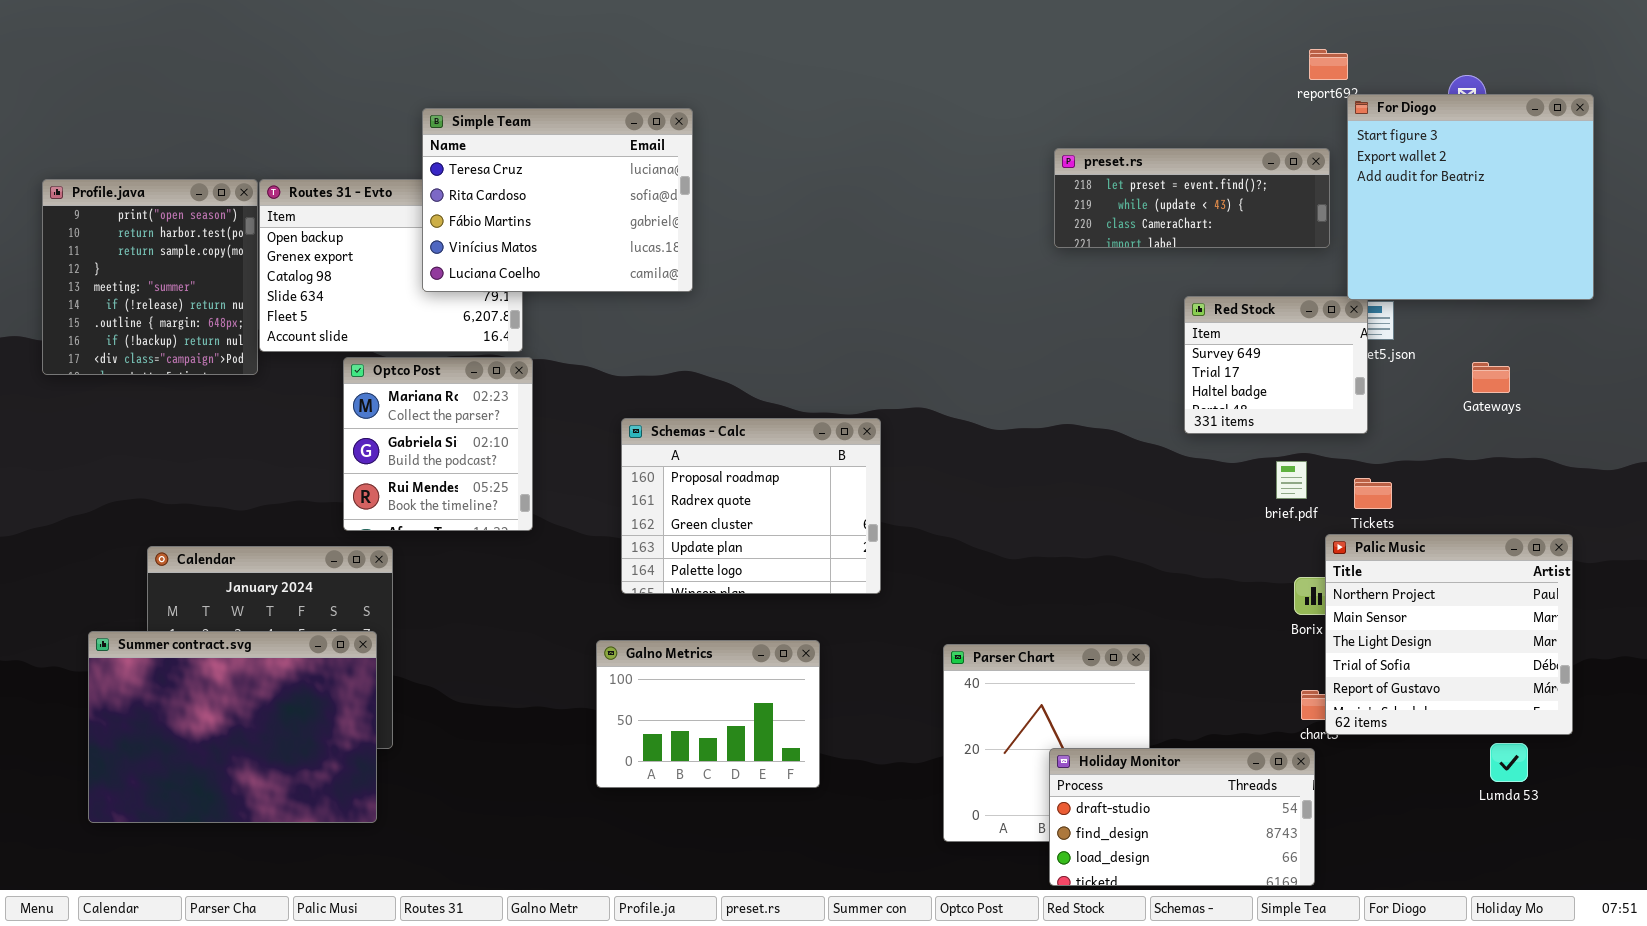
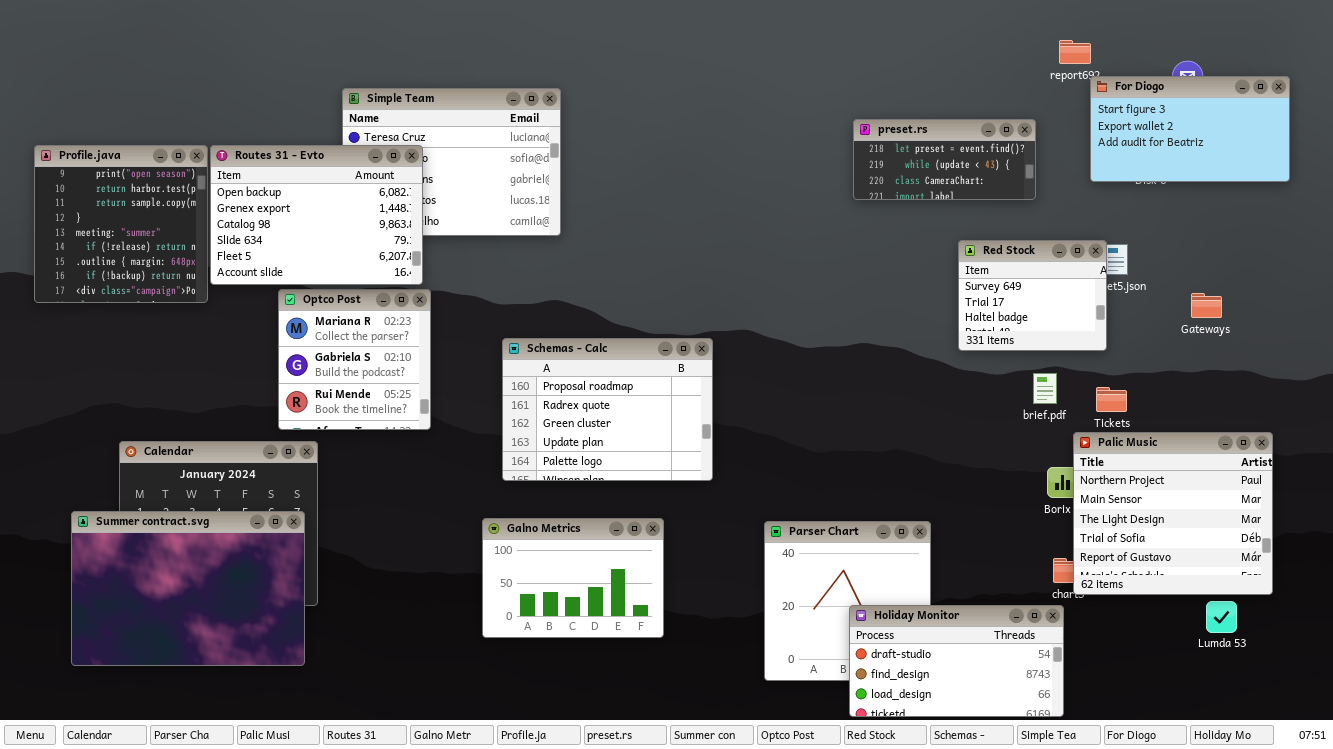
For Diogo: [1347,94,1594,300] -> [1090,76,1290,182], resized
preset.rs: [1054,148,1330,248] -> [853,119,1036,200], resized
Routes 31 - Evto: [259,179,523,352] -> [210,145,423,285], raised

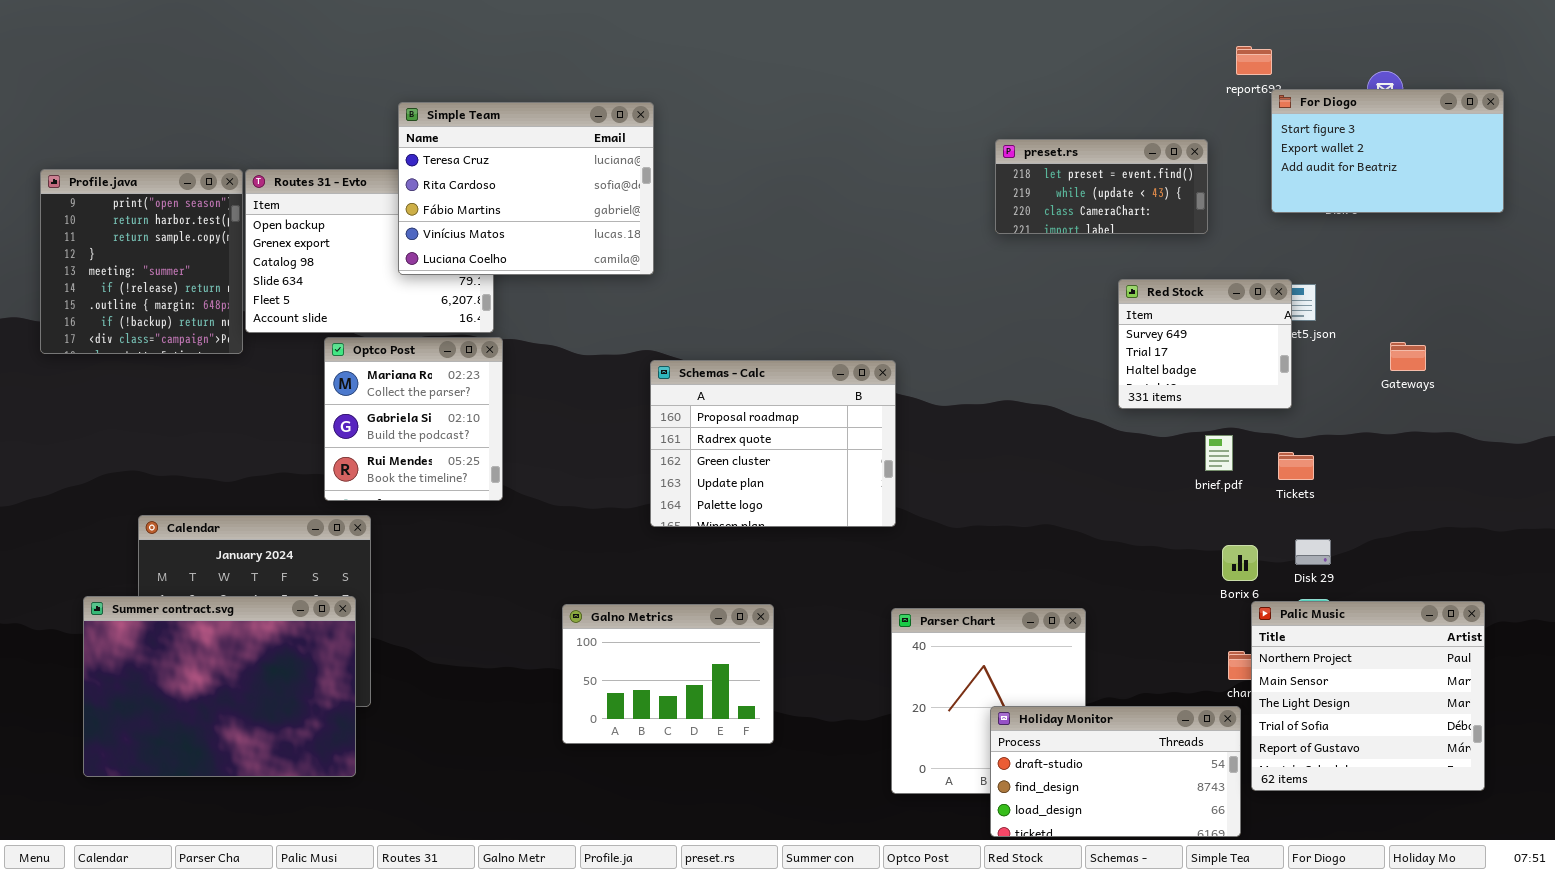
Simple Team: [342,88,561,236] -> [398,102,654,275], raised
Schemas - Calc: [502,338,713,481] -> [650,360,896,527], moved
Palic Music: [1073,432,1273,595] -> [1251,601,1485,791], moved

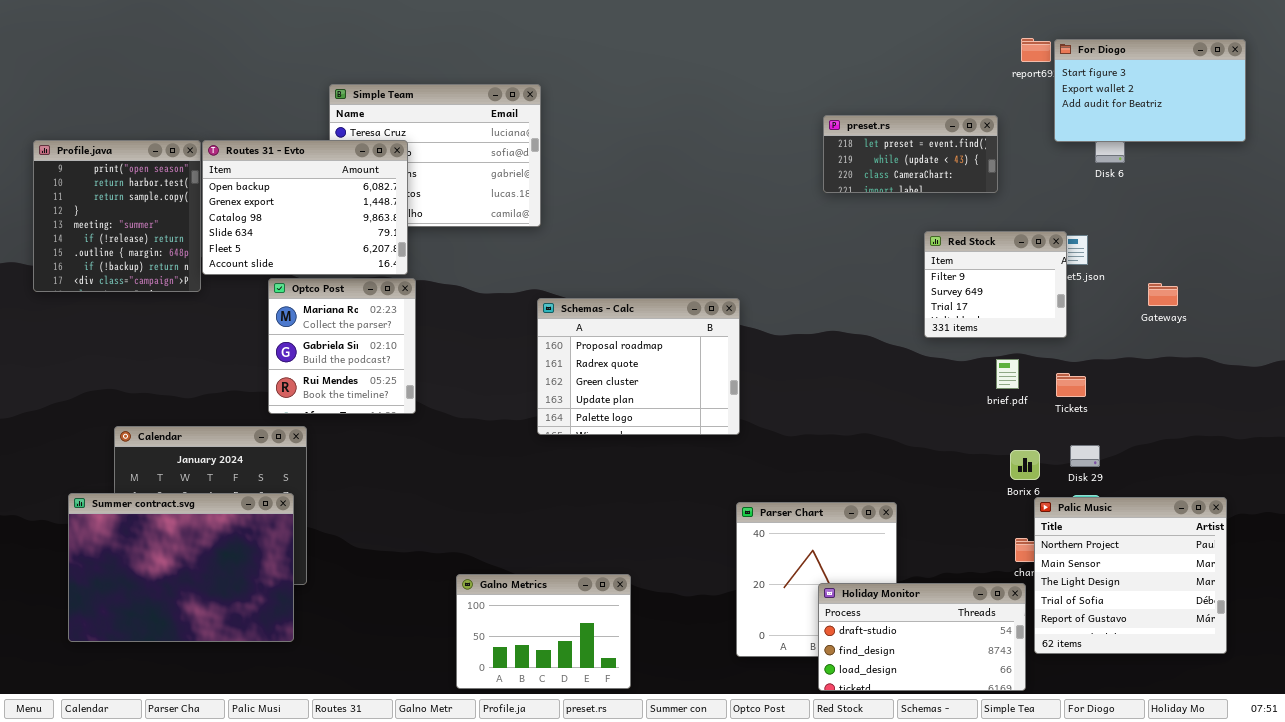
For Diogo: [1271,89,1504,213] -> [1054,39,1246,142], moved
Routes 31 - Evto: [245,169,494,333] -> [202,140,408,275], raised
Red Stock: [1118,279,1292,409] -> [924,231,1067,338], scrolled up 1 row
Galno Metrics: [562,604,774,744] -> [456,574,631,689], moved

